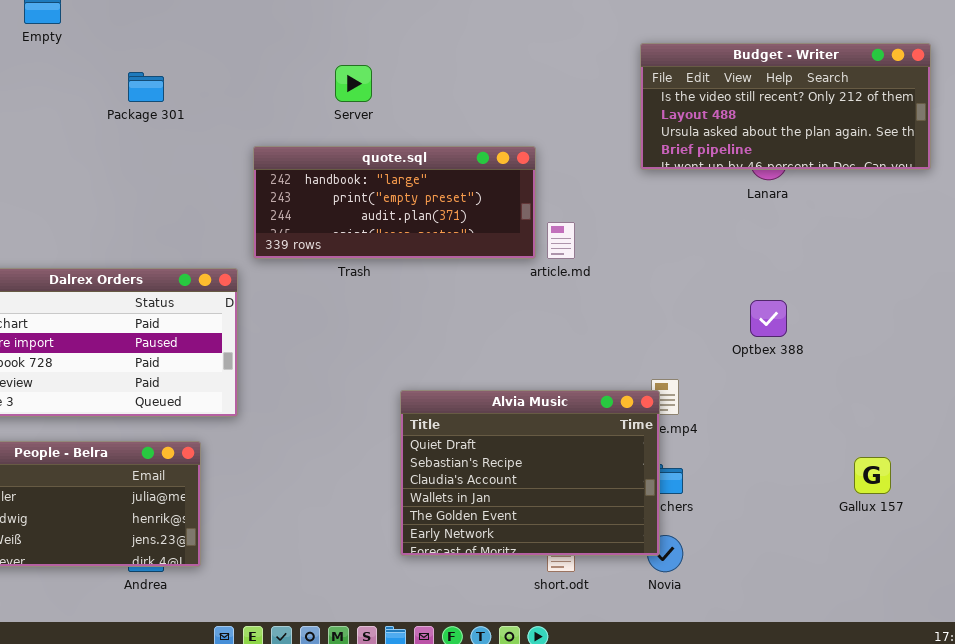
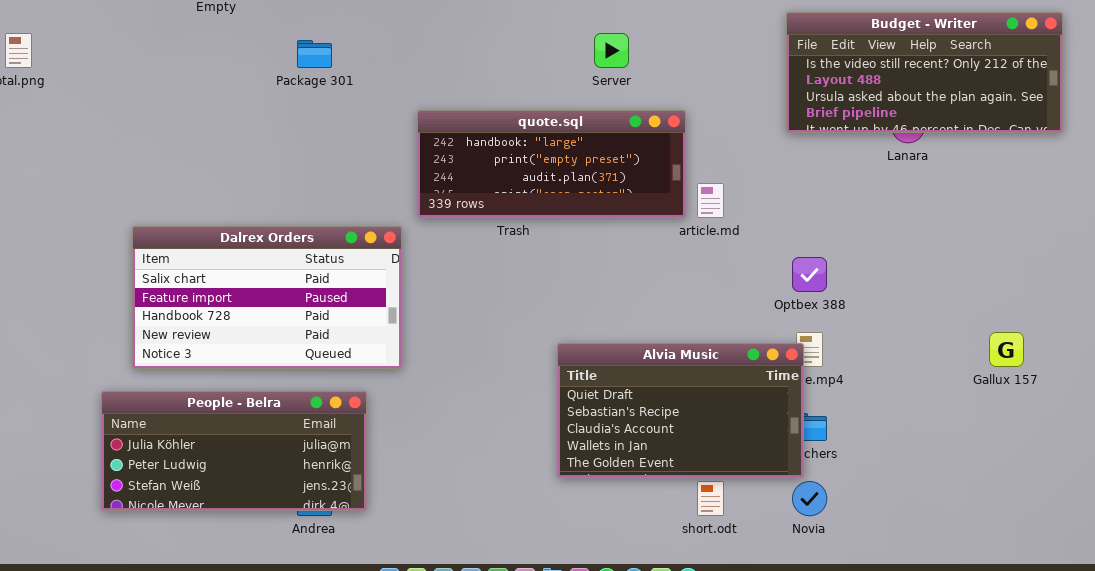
Server: [335,65,372,102] -> [594,33,629,68], moved
Optbex 388: [750,300,787,337] -> [792,257,827,292], moved
Alvia Music: [400,390,660,556] -> [557,343,804,478], resized
Gallux 157: [854,457,891,494] -> [989,332,1024,367], moved

